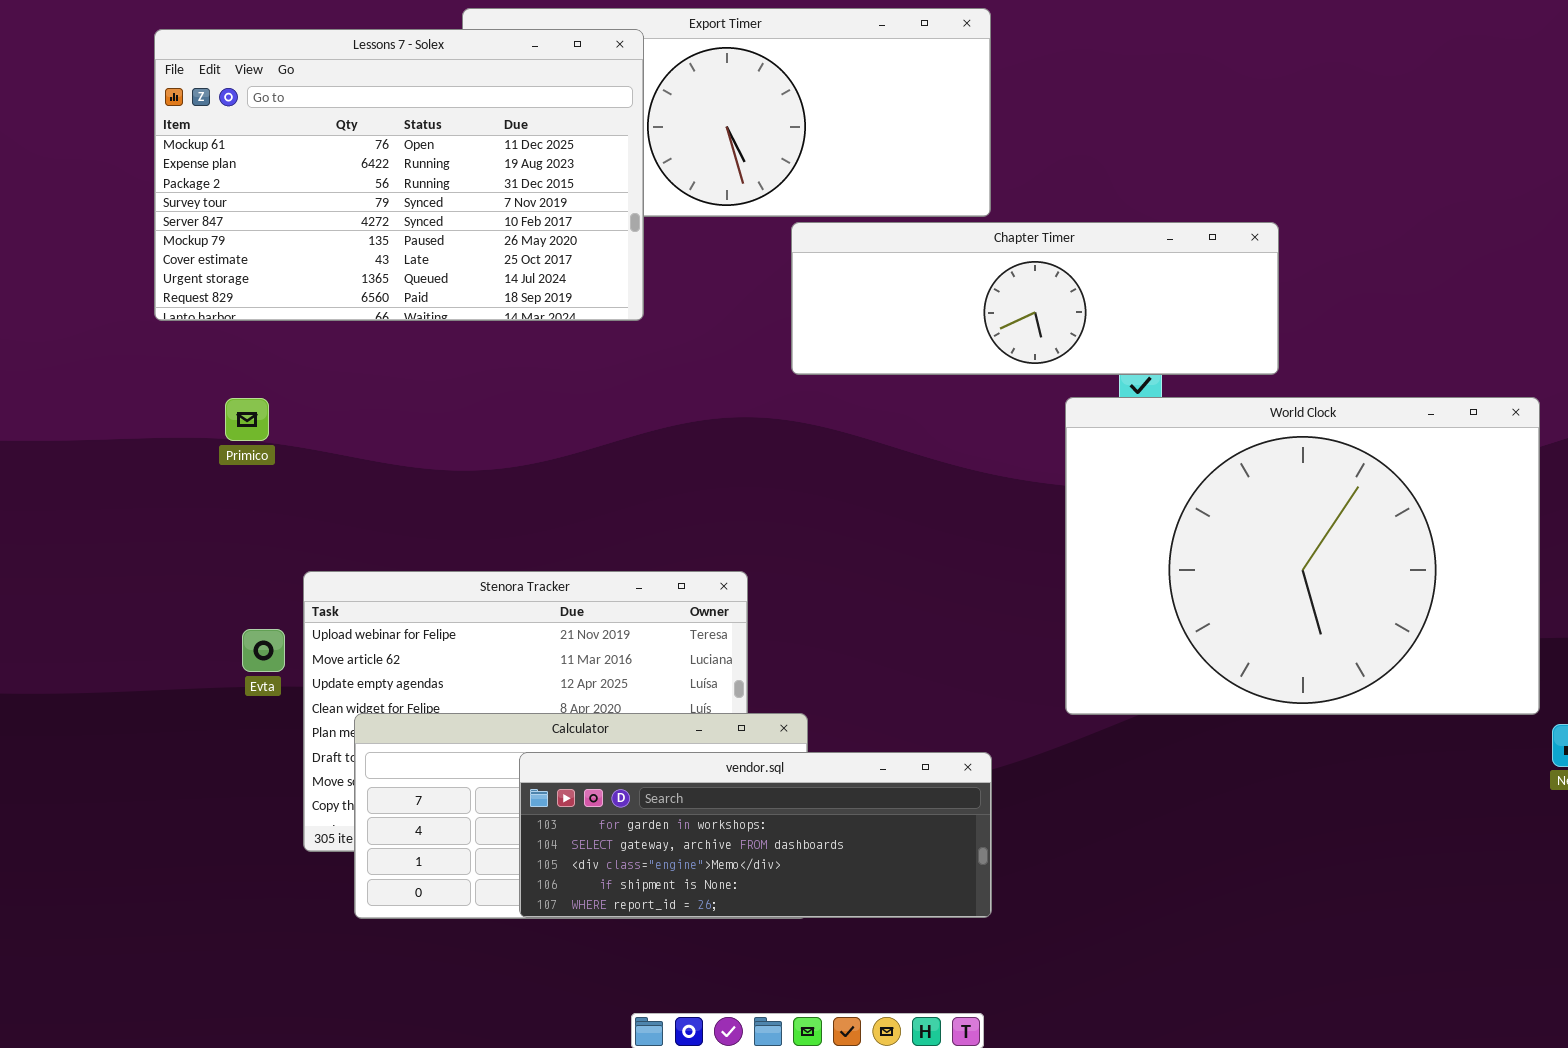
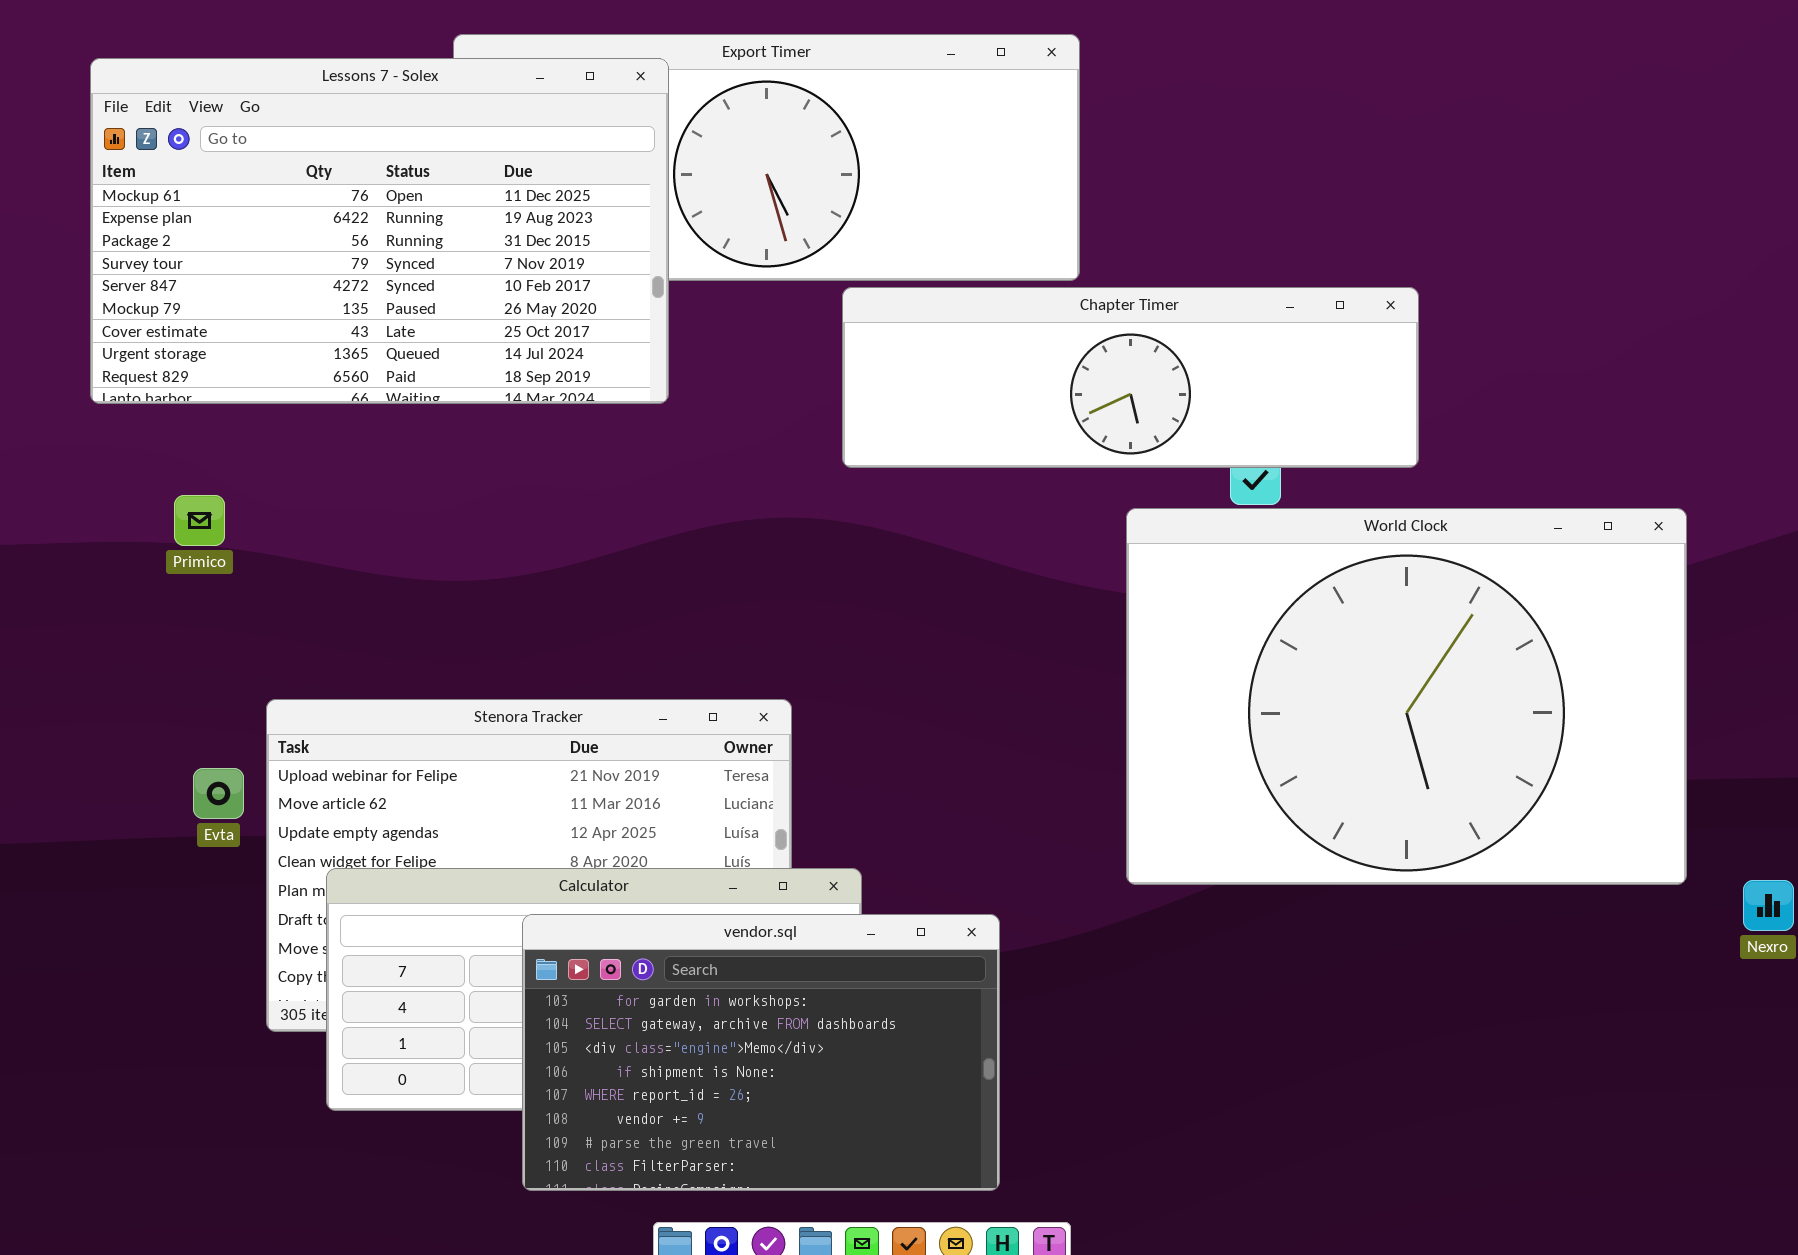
World Clock: [1065,397,1540,715] -> [1126,508,1687,885], moved
vendor.sql: [519,752,992,918] -> [522,914,1000,1191], resized

